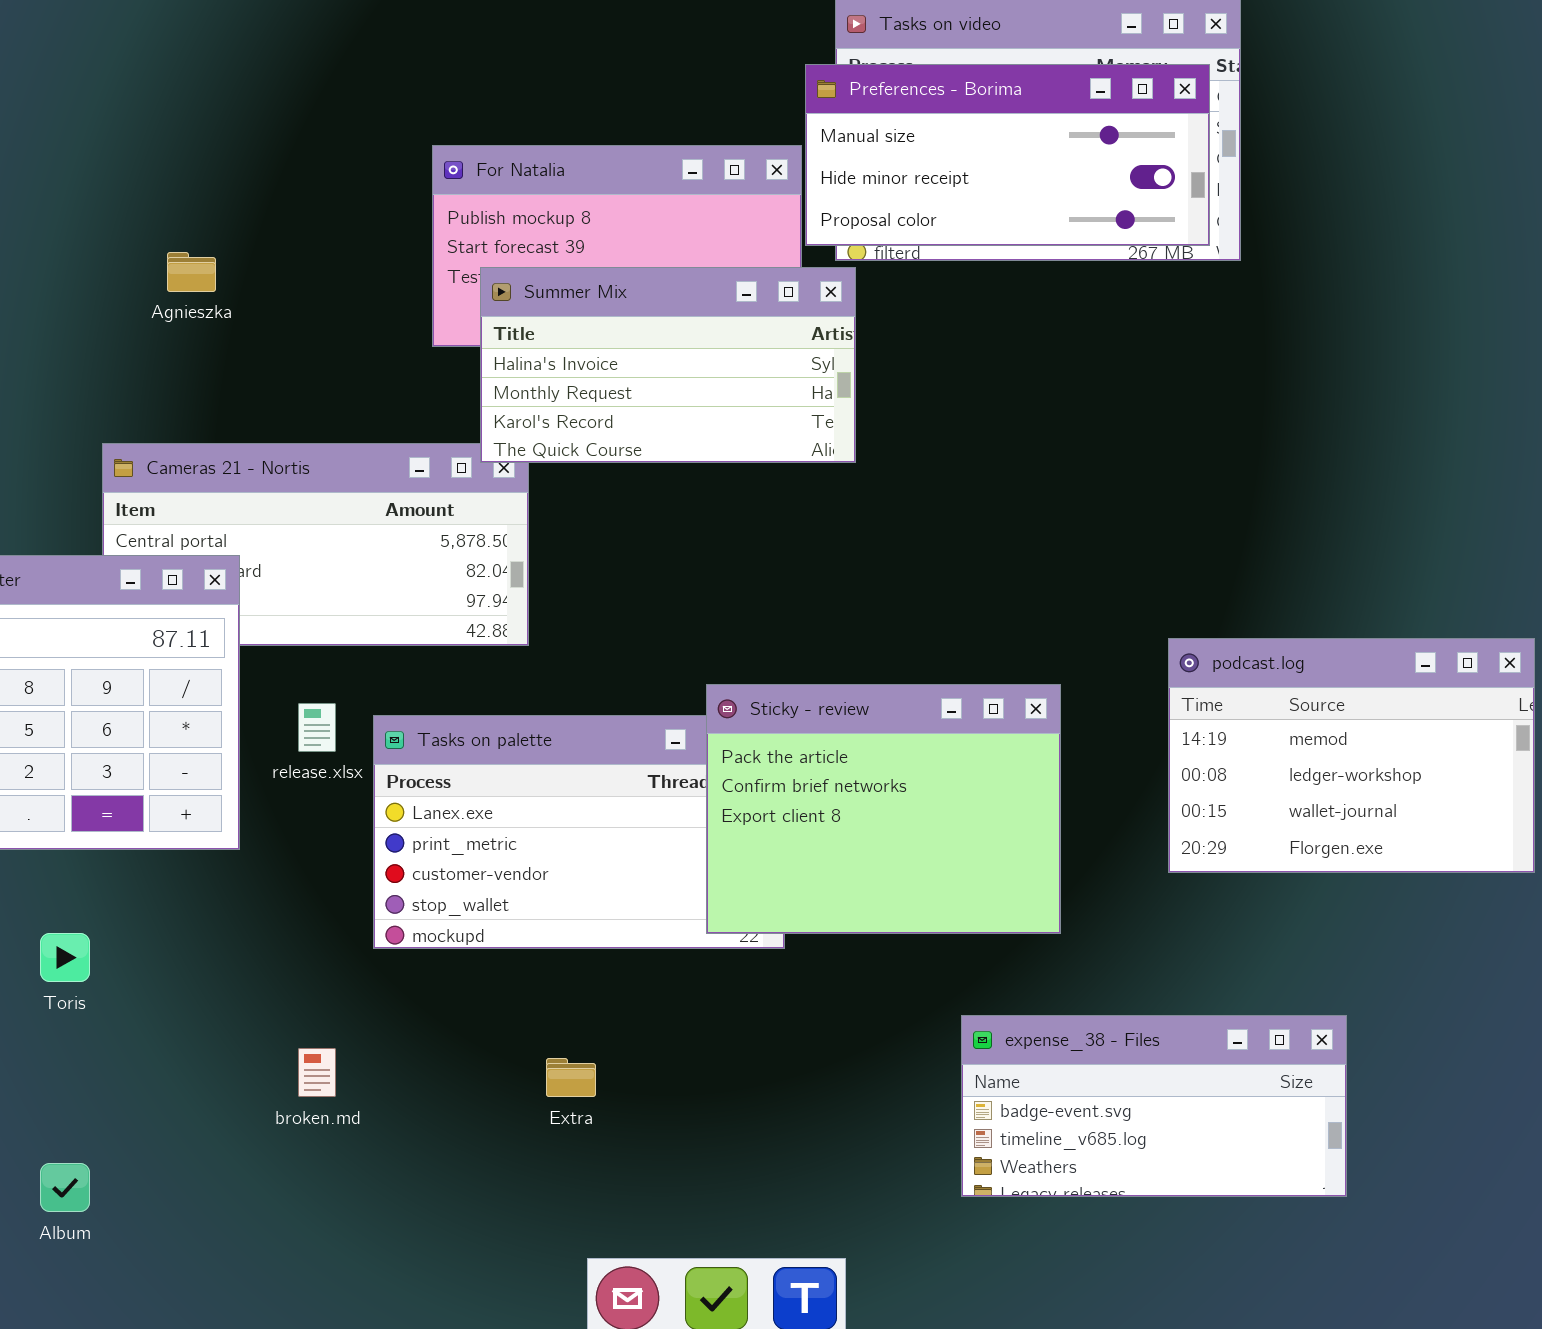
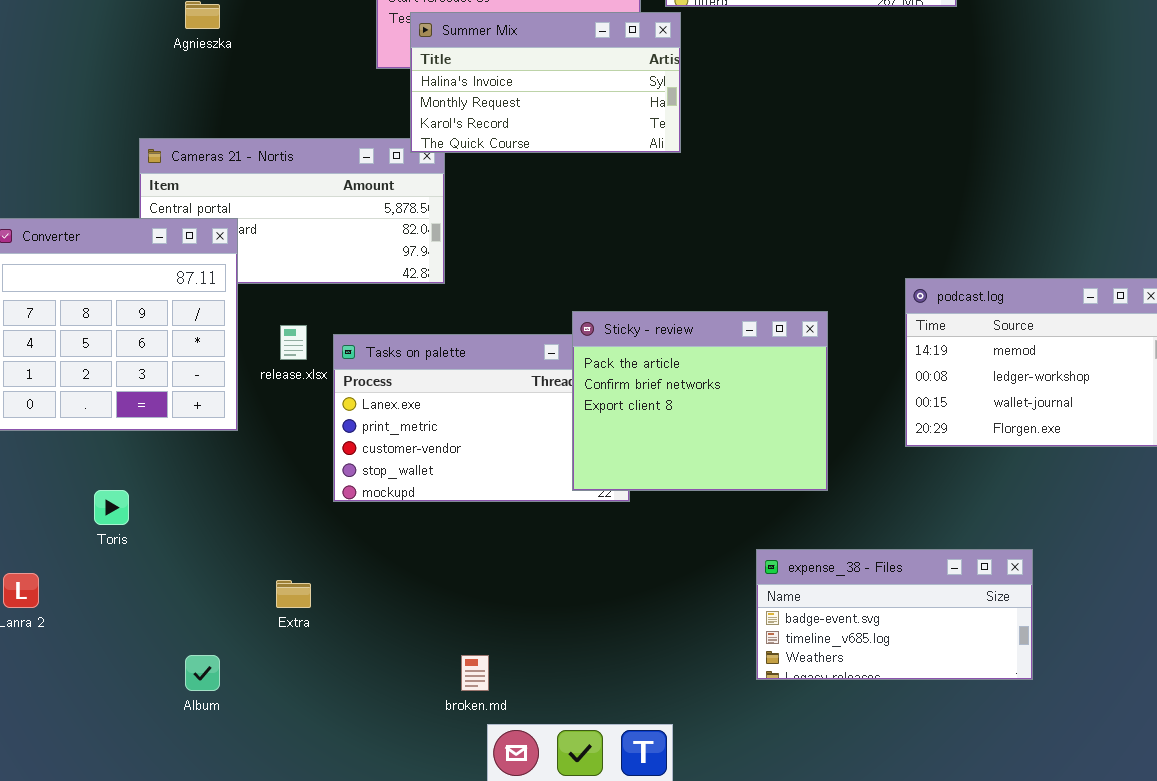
broken.md: [298,1048,336,1097] -> [461,655,489,691], moved
Extra: [546,1058,596,1097] -> [276,580,311,608], moved
Album: [40,1163,90,1212] -> [185,655,220,691], moved

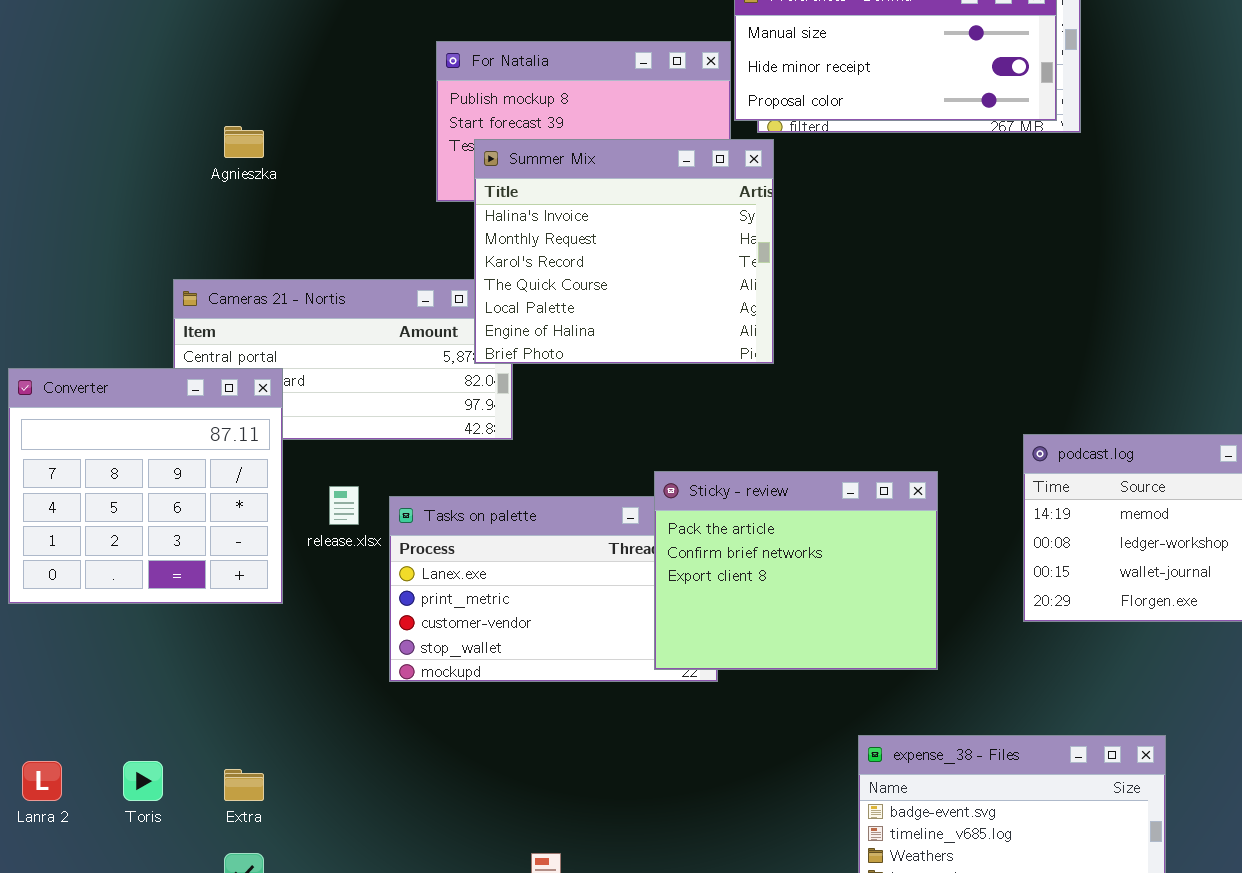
Summer Mix: [410,12,681,153] -> [474,139,774,364], resized
Toris: [94,490,129,525] -> [123,761,163,801], moved
Extra: [276,580,311,608] -> [224,769,264,801], moved

